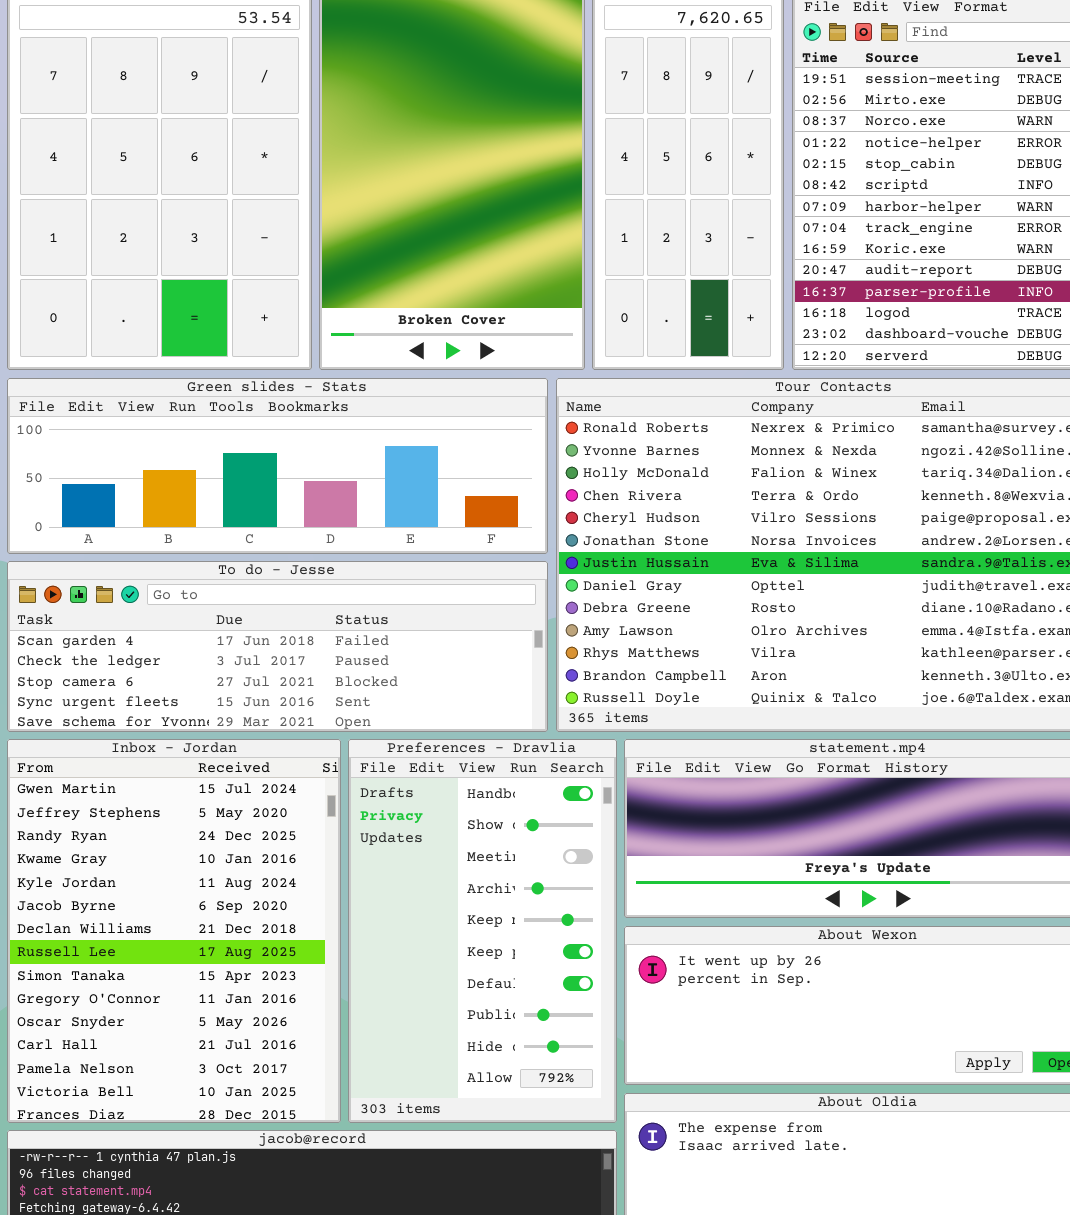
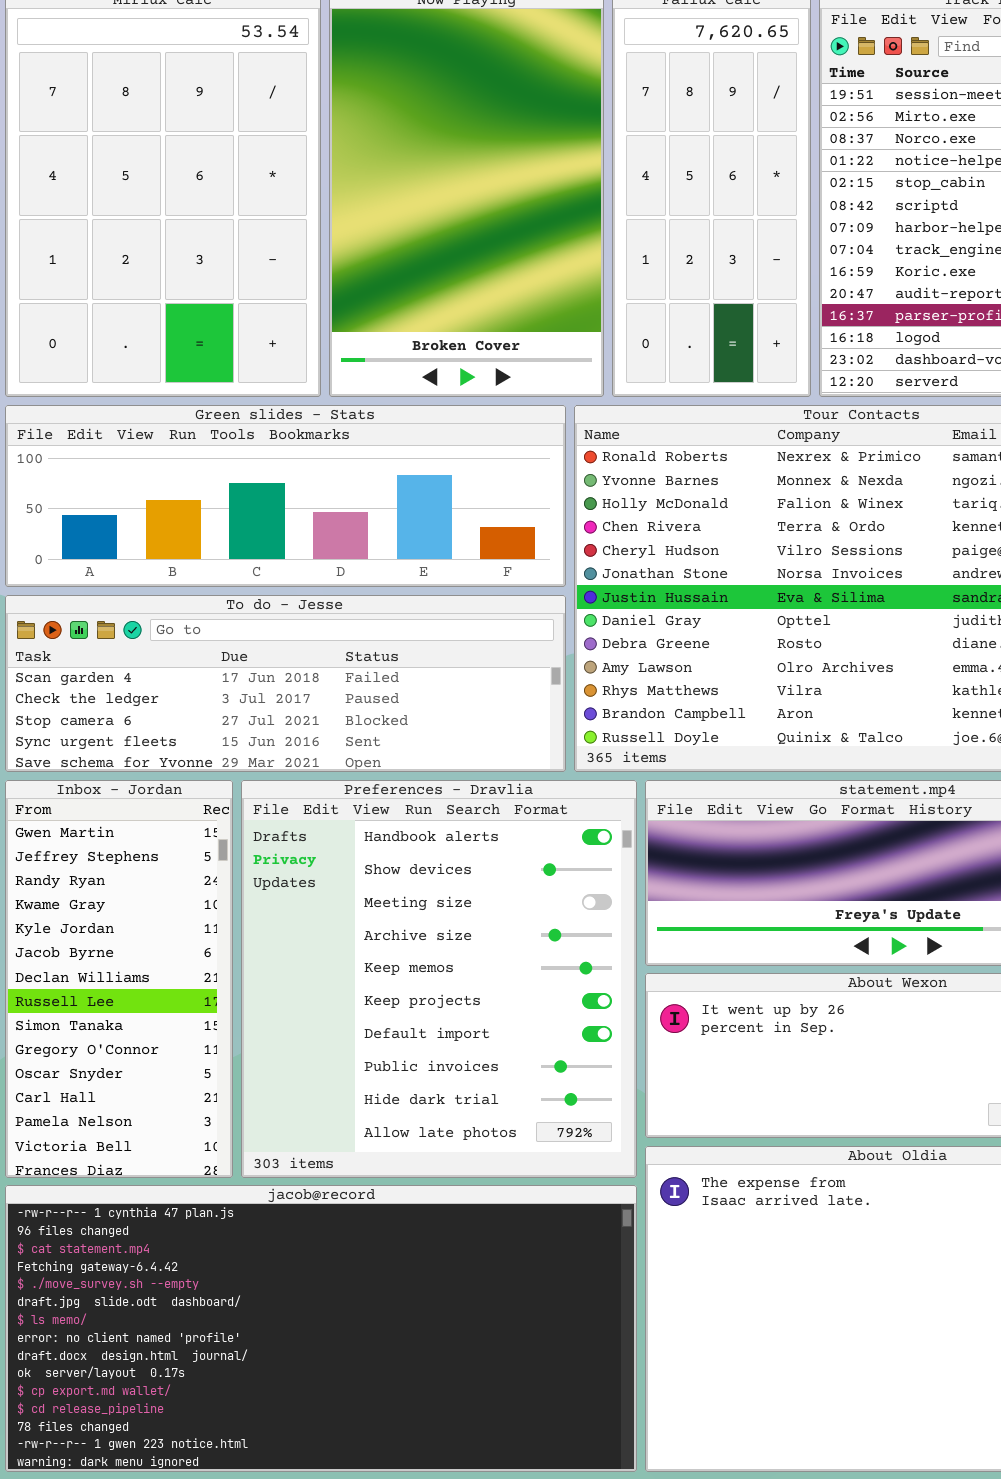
Inbox - Jordan: [7,739,341,1123] -> [5,780,233,1178], resized
Preferences - Dravlia: [348,739,617,1123] -> [241,780,637,1178], resized

